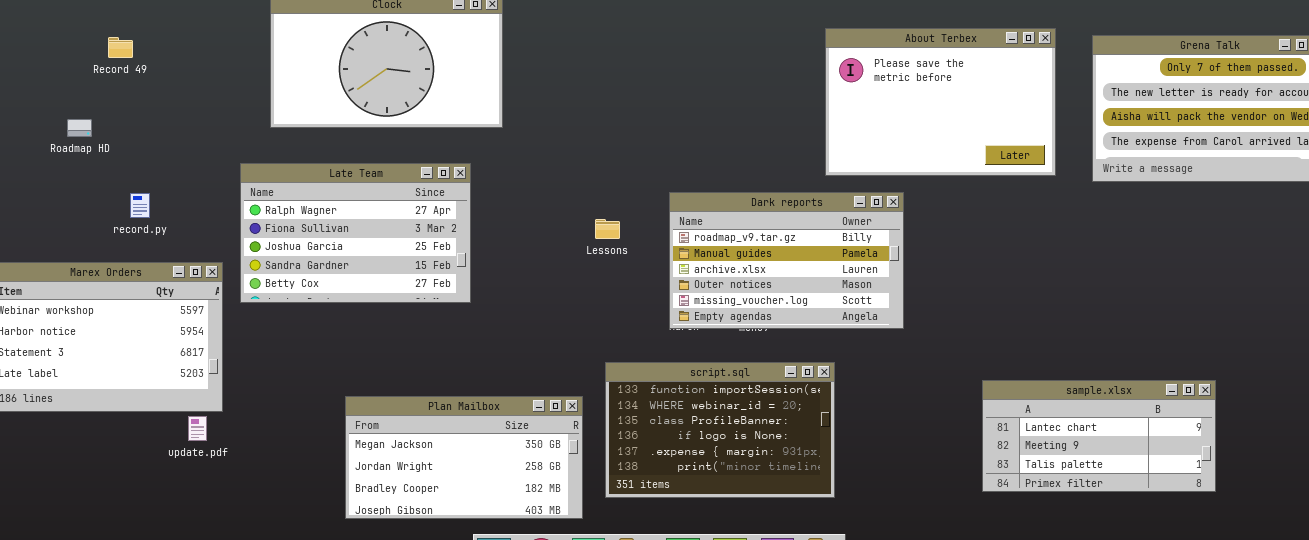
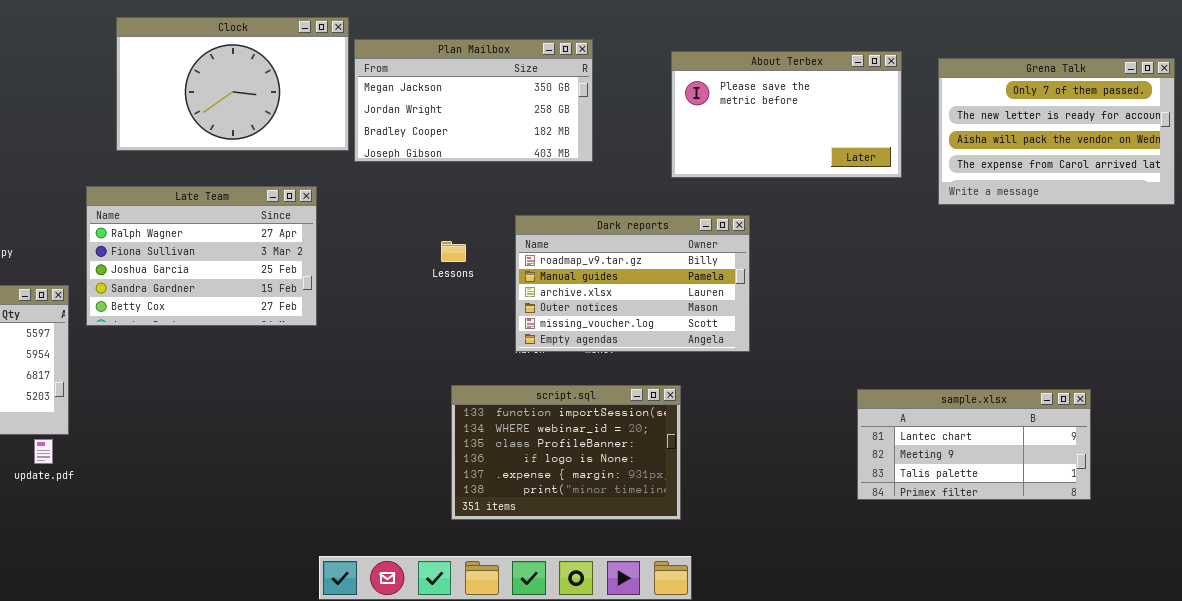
About Terbex: [825,28,1056,176] -> [671,51,902,178], resized
sample.xlsx: [982,380,1216,492] -> [857,389,1091,500], moved
Plan Mailbox: [345,396,583,519] -> [354,39,593,162], moved

